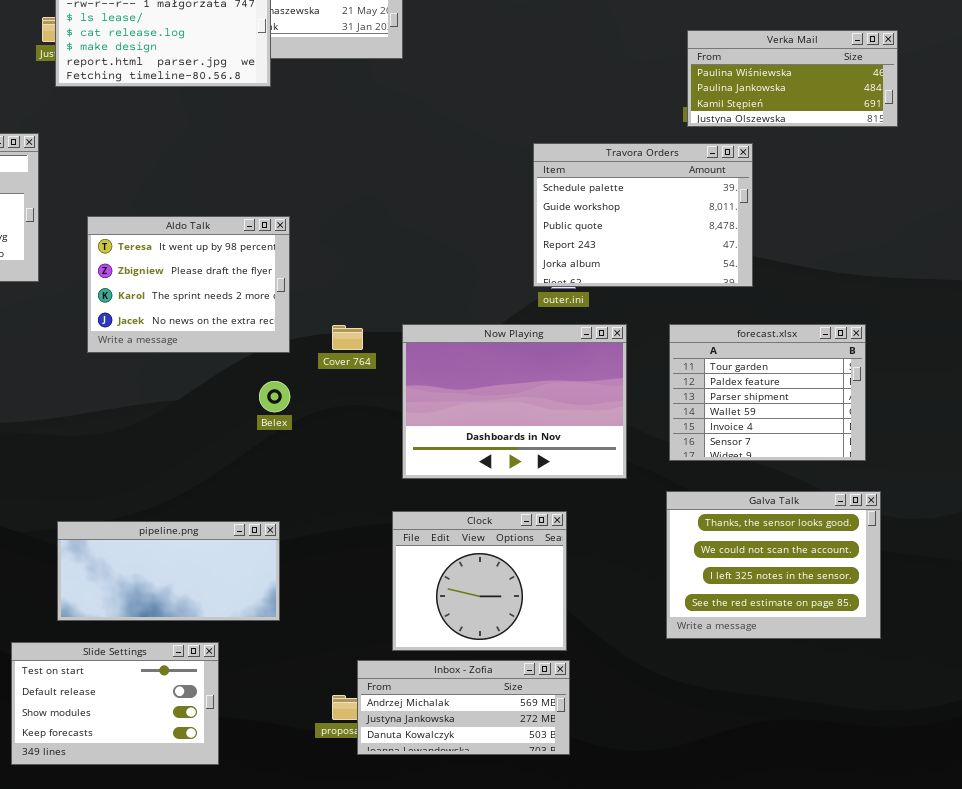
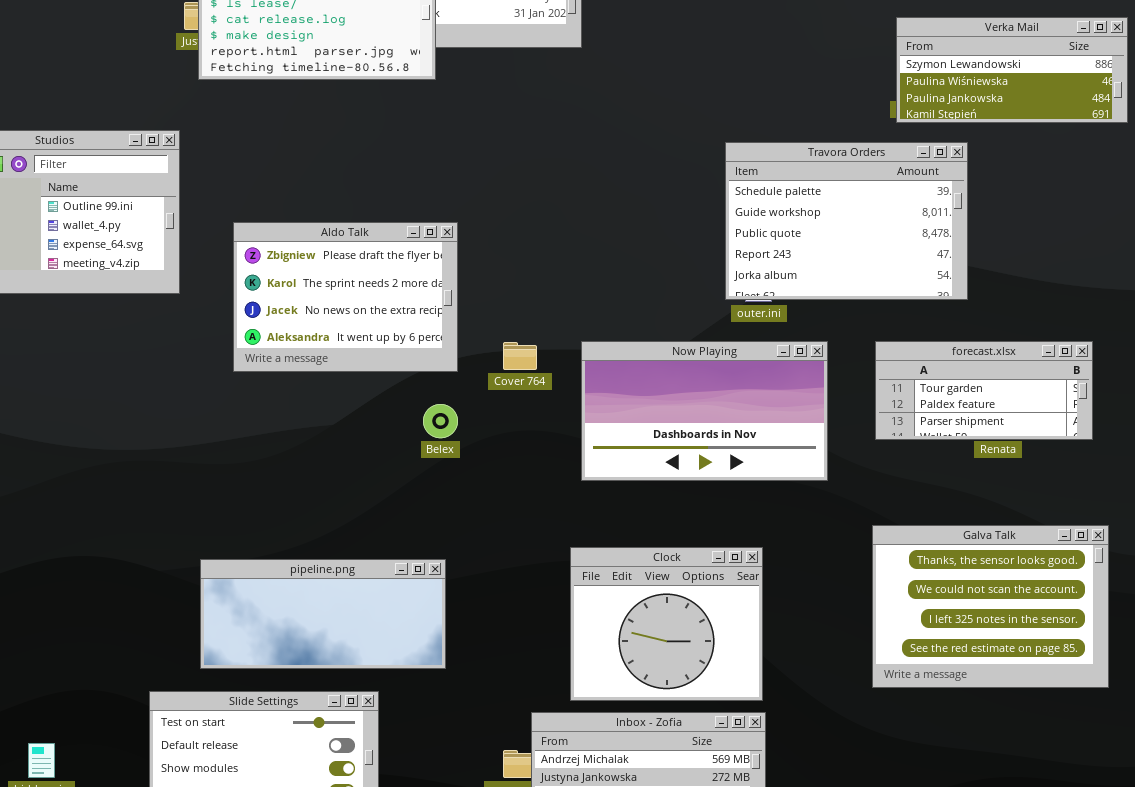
Verka Mail: [687,30,898,127] -> [896,17,1128,123], scrolled up 1 row
Aldo Talk: [87,216,290,353] -> [233,222,458,372], scrolled down 1 row
Now Playing: [402,324,627,479] -> [581,341,828,481], resized
forecast.xlsx: [669,324,866,461] -> [875,341,1093,440], resized

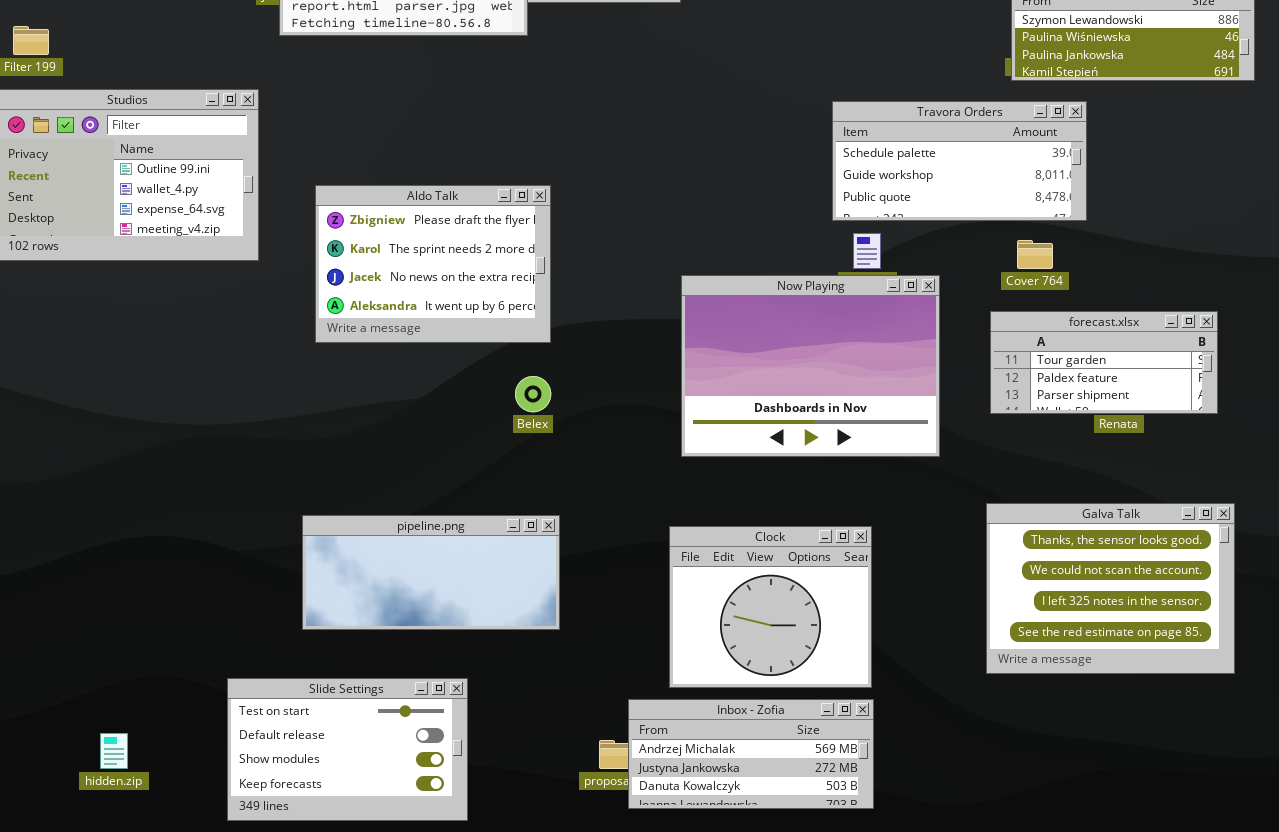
Travora Orders: [725,142,968,300] -> [832,101,1087,221], resized
Now Playing: [581,341,828,481] -> [681,275,940,457], resized
Cover 764: [503,342,537,370] -> [1017,240,1053,269], moved
pipeline.png: [200,559,446,669] -> [302,515,560,630], moved

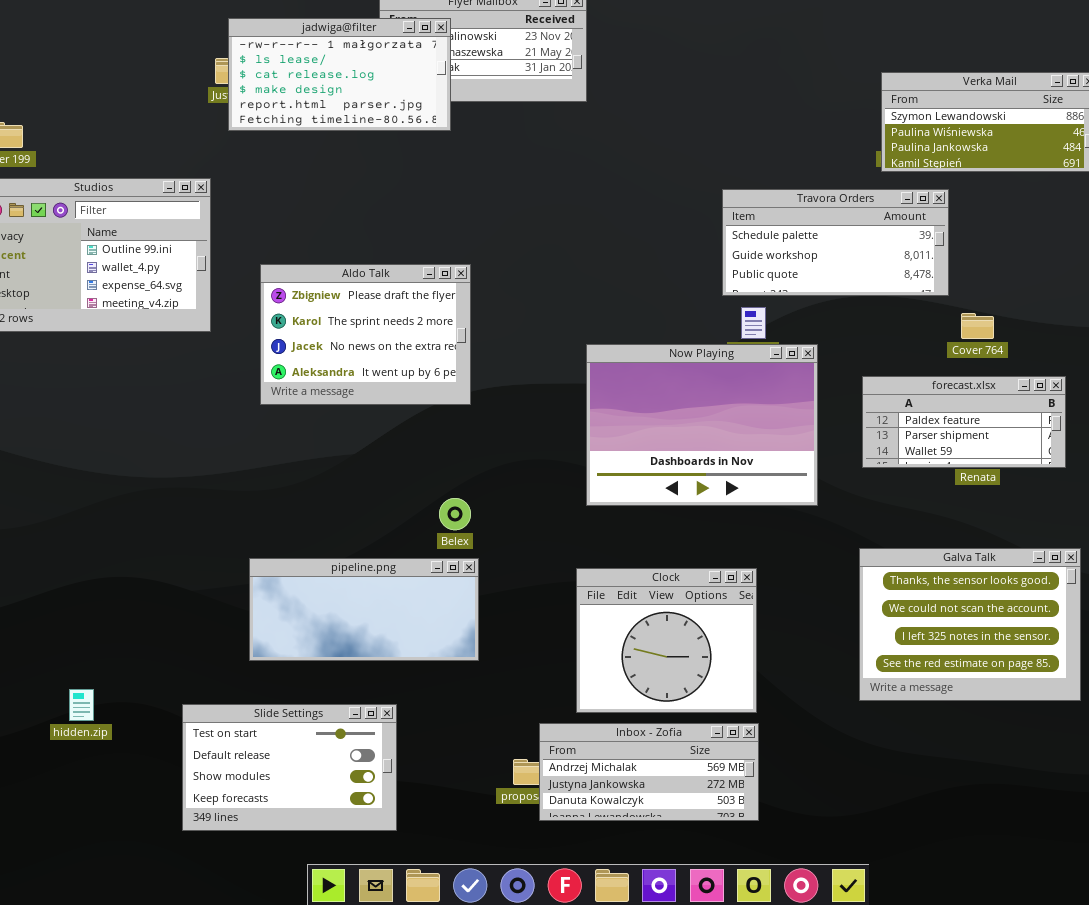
Cover 764: [1017,240,1053,269] -> [961,313,994,339], moved
forecast.xlsx: [990,311,1218,414] -> [862,376,1066,468], scrolled down 1 row
Belex: [515,376,551,412] -> [439,498,471,530], moved
hidden.zip: [100,733,128,769] -> [69,689,94,721], moved

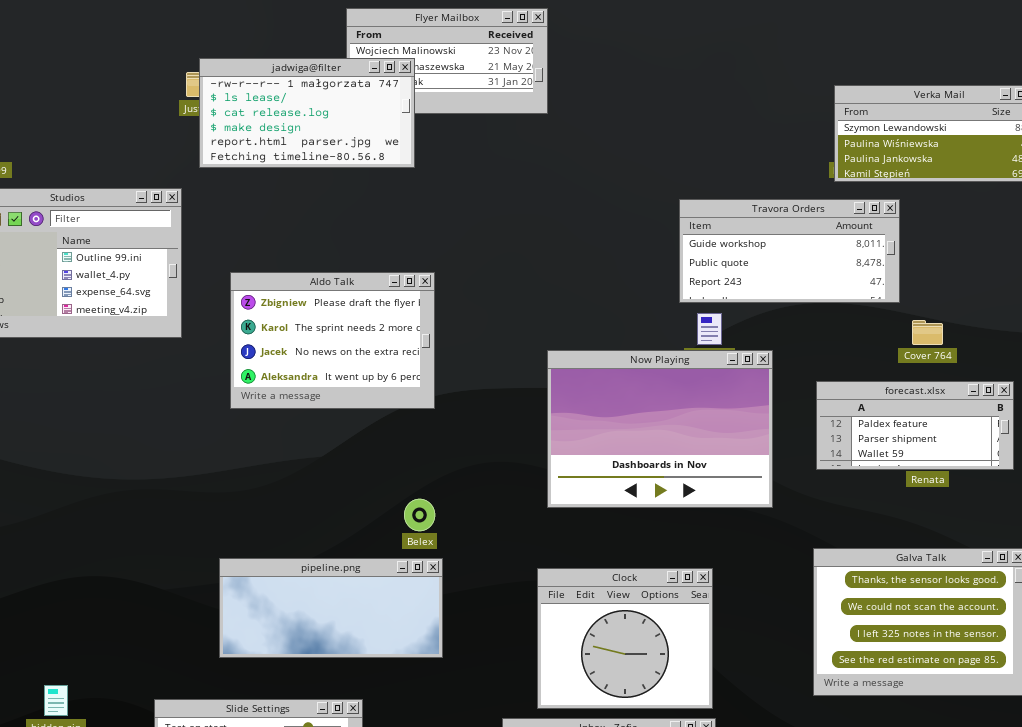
jadwiga@filter: [228,18,451,131] -> [199,58,415,168], moved
Travora Orders: [722,189,949,296] -> [679,199,900,303], scrolled down 1 row

